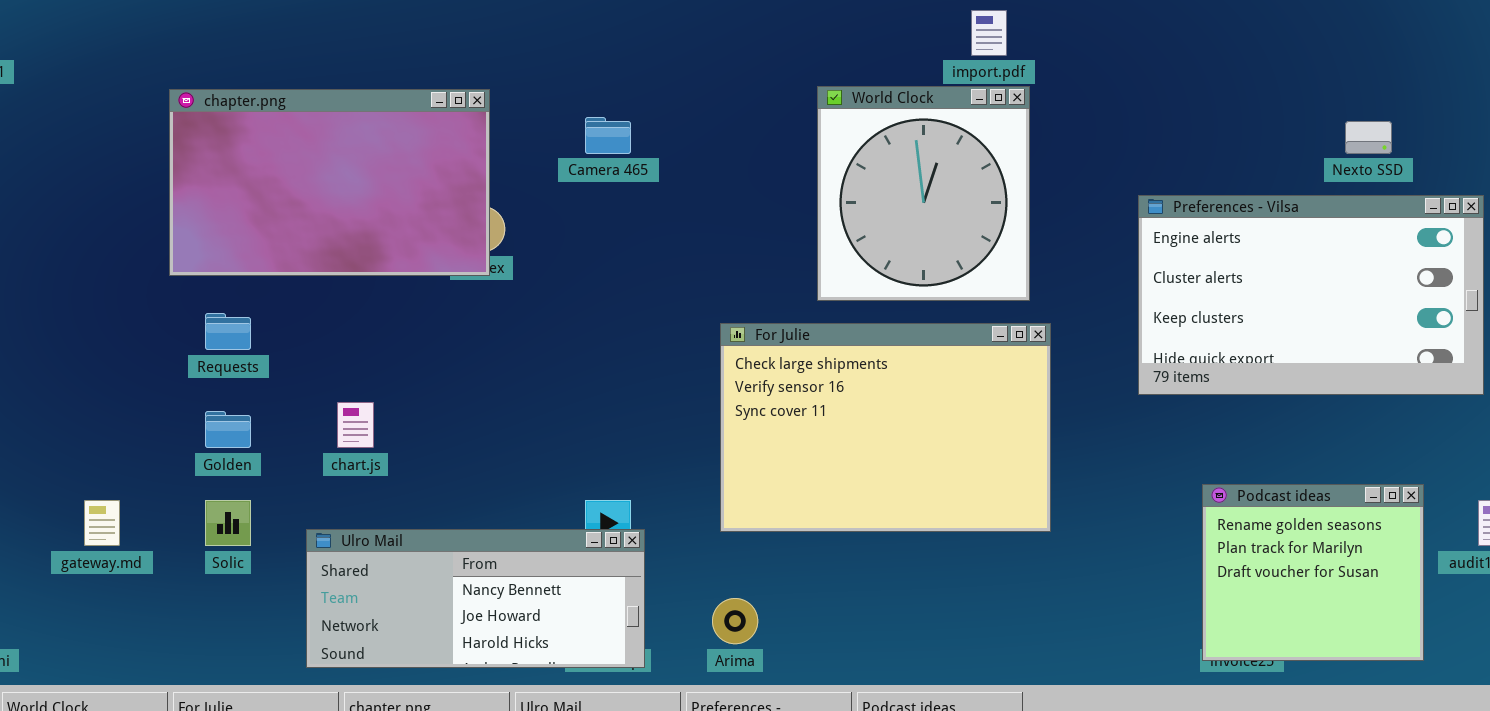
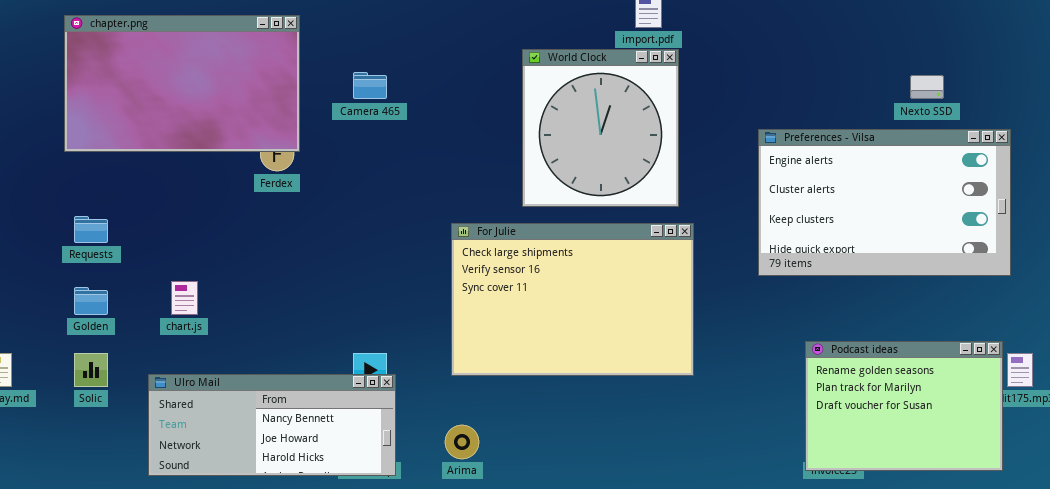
chapter.png: [169,89,490,276] -> [64,15,300,152], moved
Podcast ideas: [1202,484,1424,661] -> [805,341,1003,471], resized

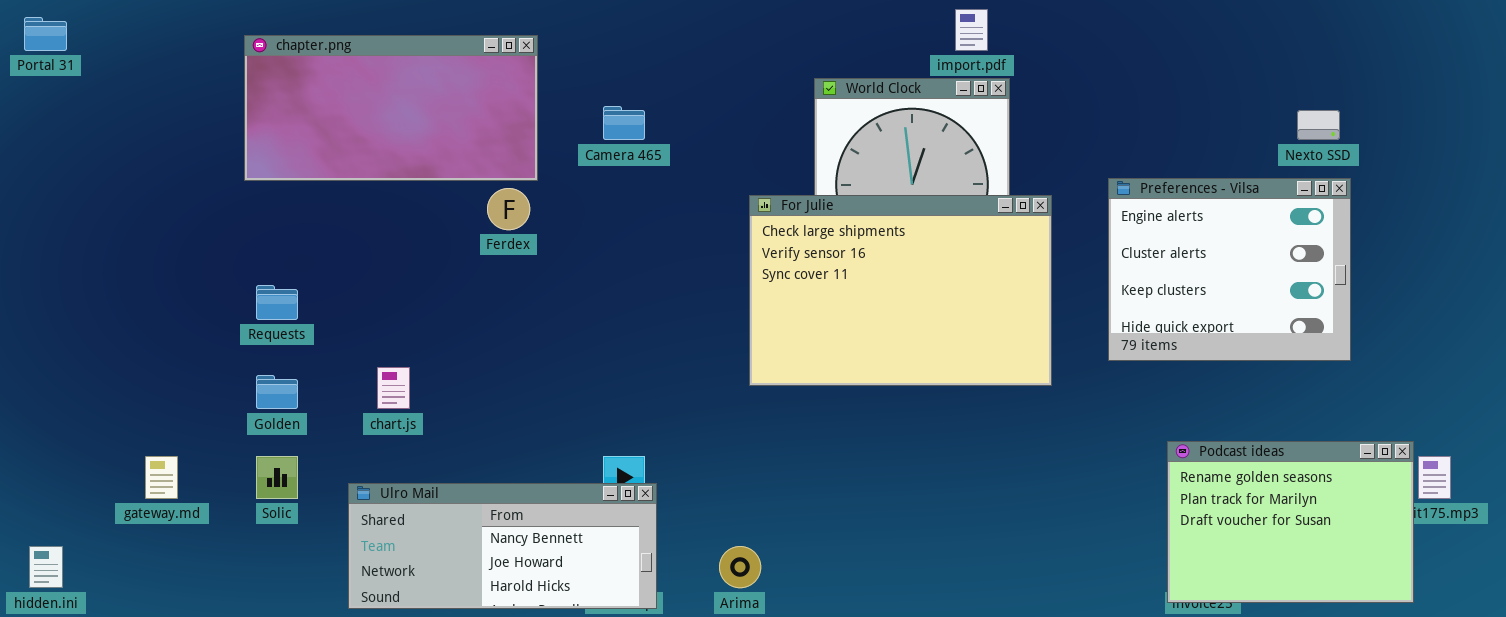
chapter.png: [64,15,300,152] -> [244,35,538,181], resized
Preferences - Vilsa: [758,129,1011,276] -> [1108,178,1351,361], resized
For Julie: [451,223,694,376] -> [749,195,1052,386], moved

